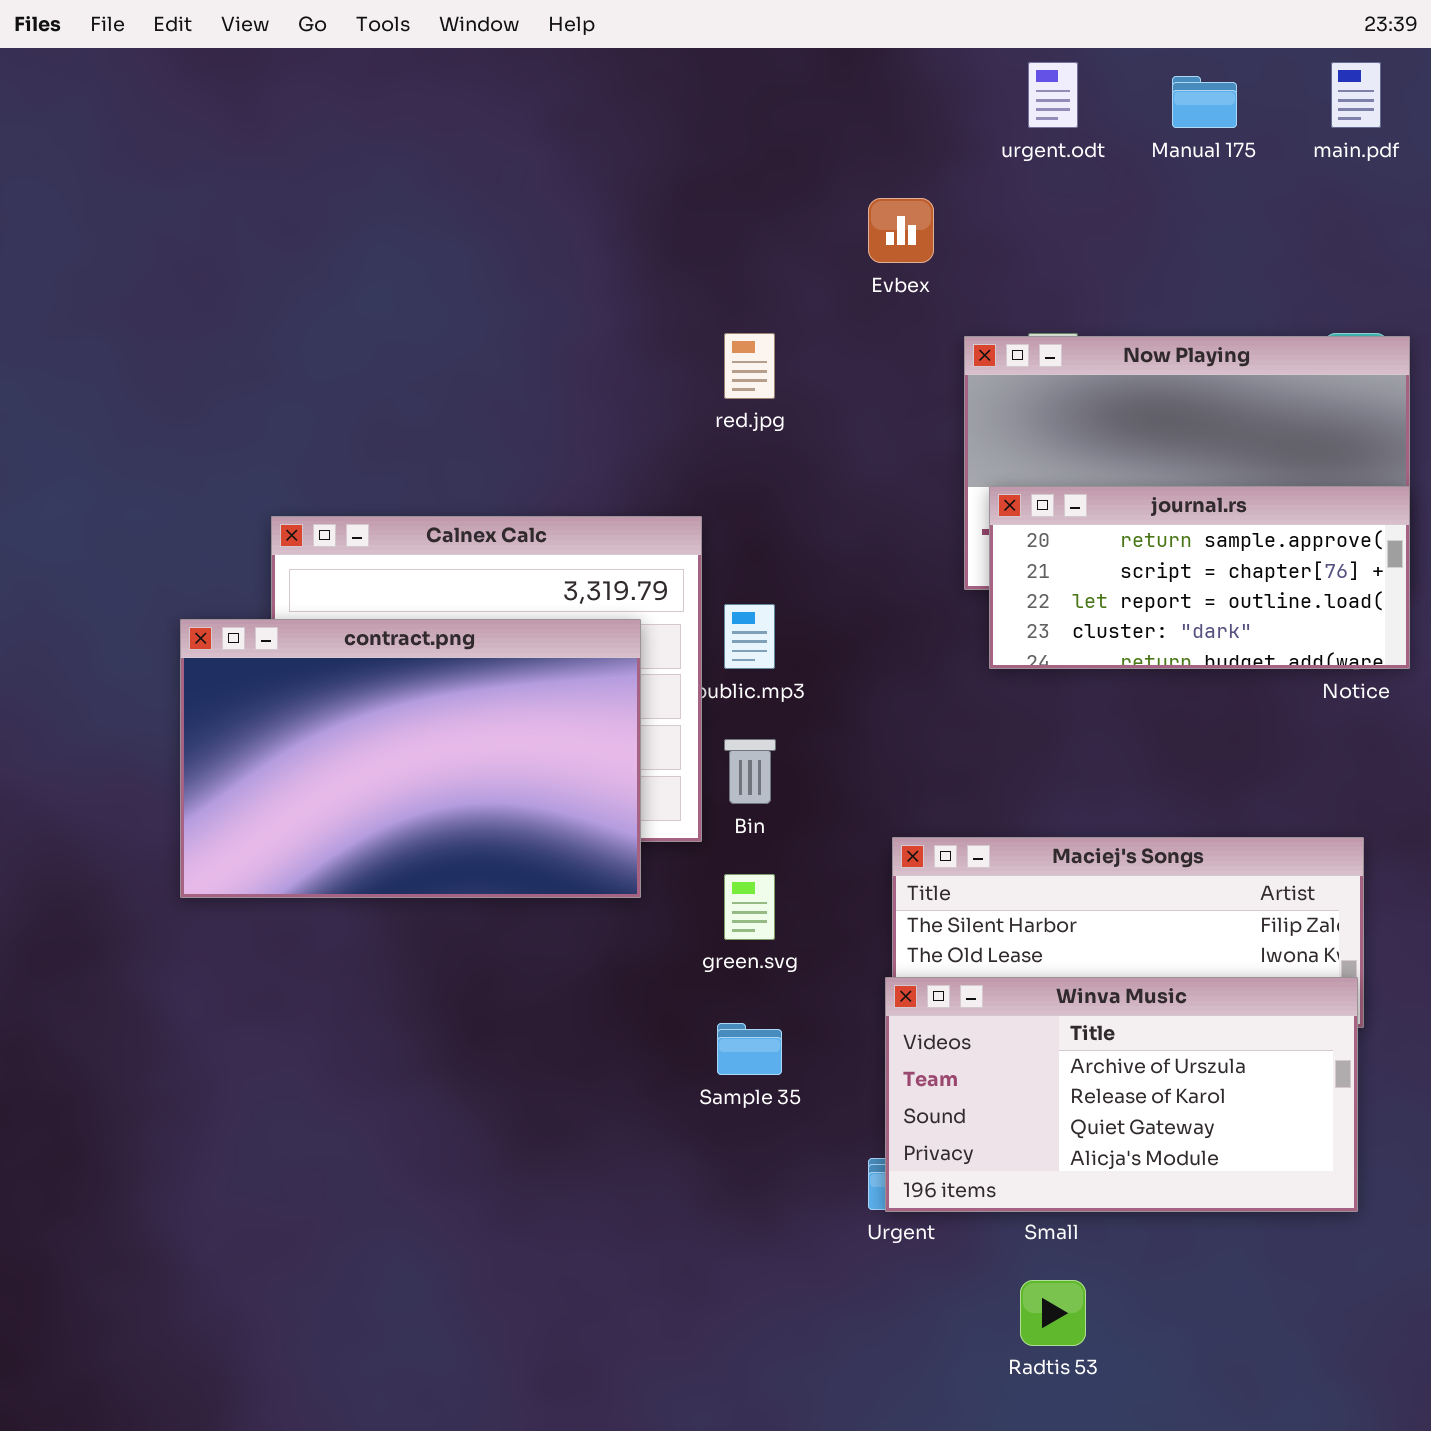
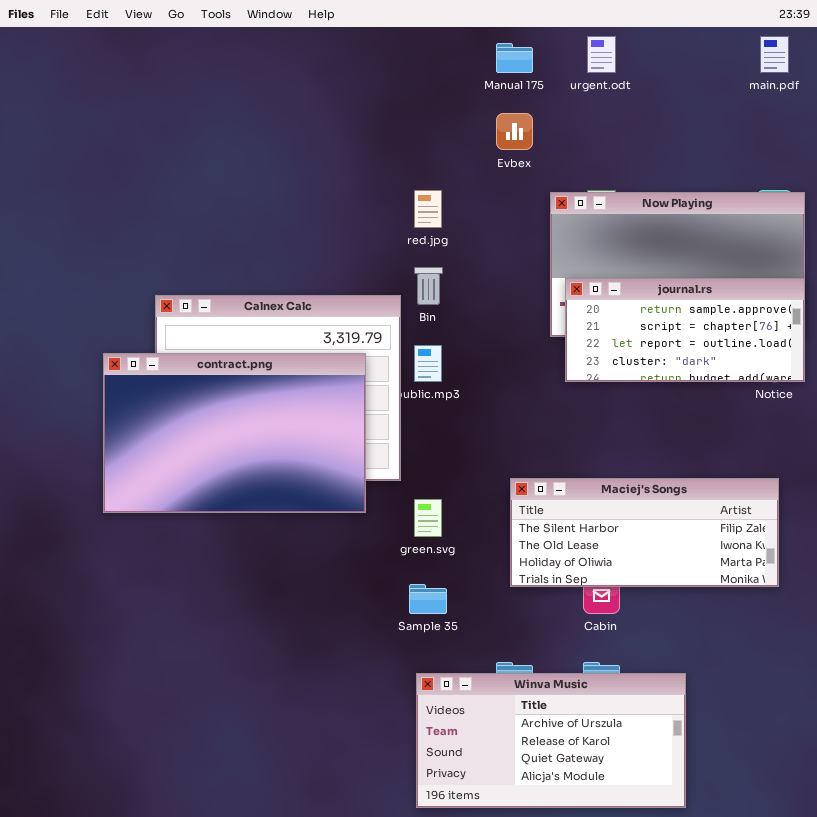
Manual 175: [1172,76,1237,128] -> [496,43,533,73], moved
Bin: [724,739,776,804] -> [414,267,443,305], moved
Winva Music: [885,977,1358,1212] -> [416,673,686,808], moved

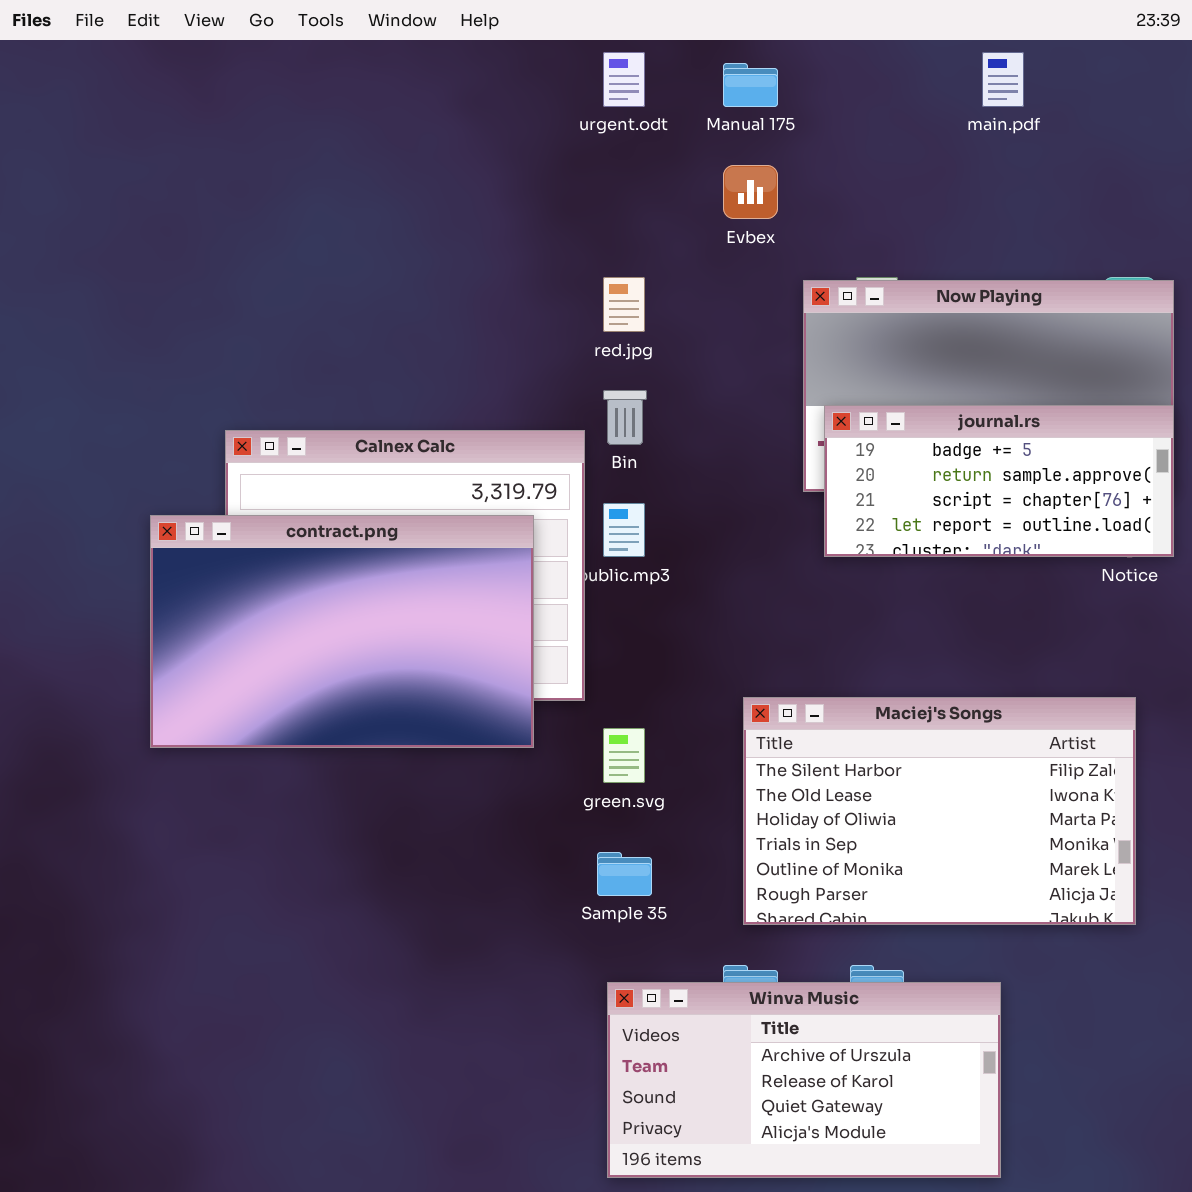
urgent.odt: [587,36,616,73] -> [603,52,645,107], moved
main.pdf: [760,36,789,73] -> [982,52,1024,107], moved
journal.rs: [565,278,805,382] -> [824,405,1174,557], scrolled up 1 row
Maciej's Songs: [510,478,779,587] -> [743,697,1136,925], resized

